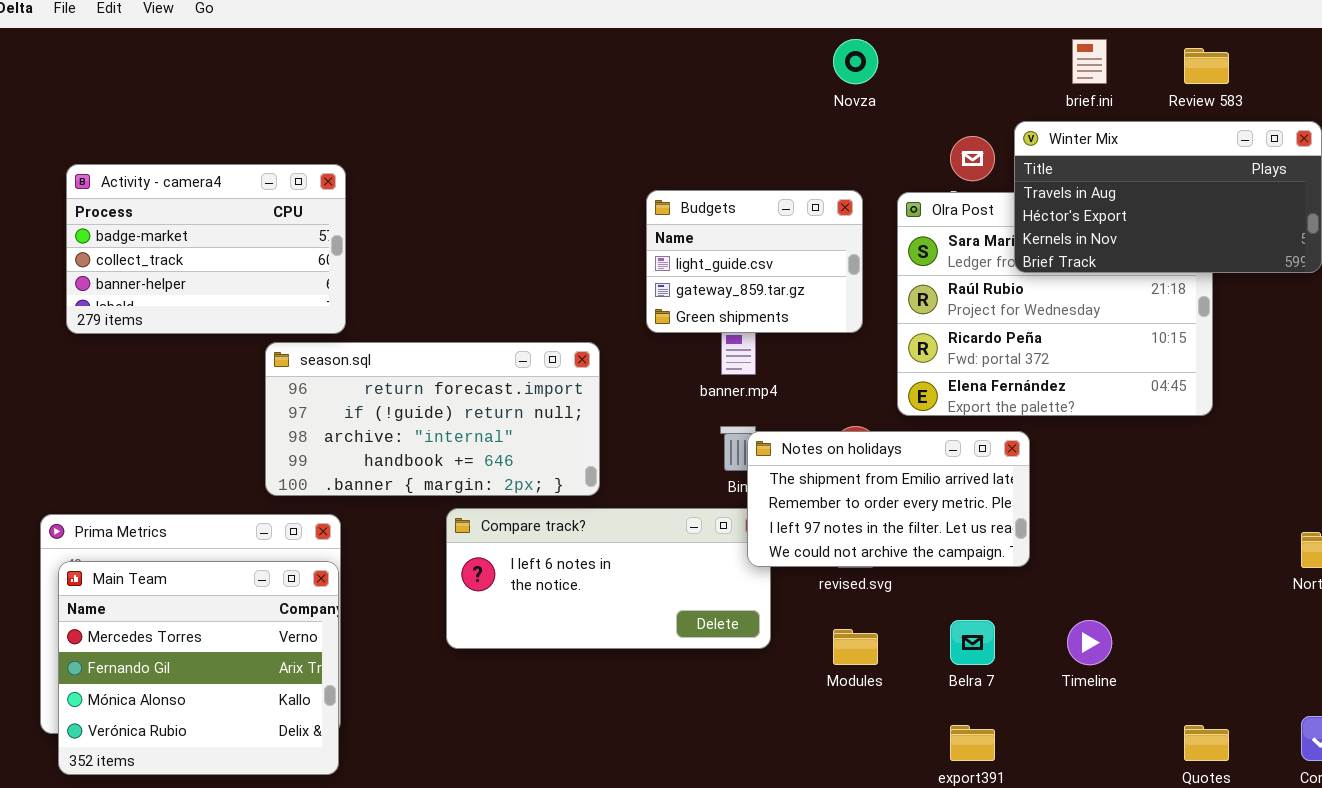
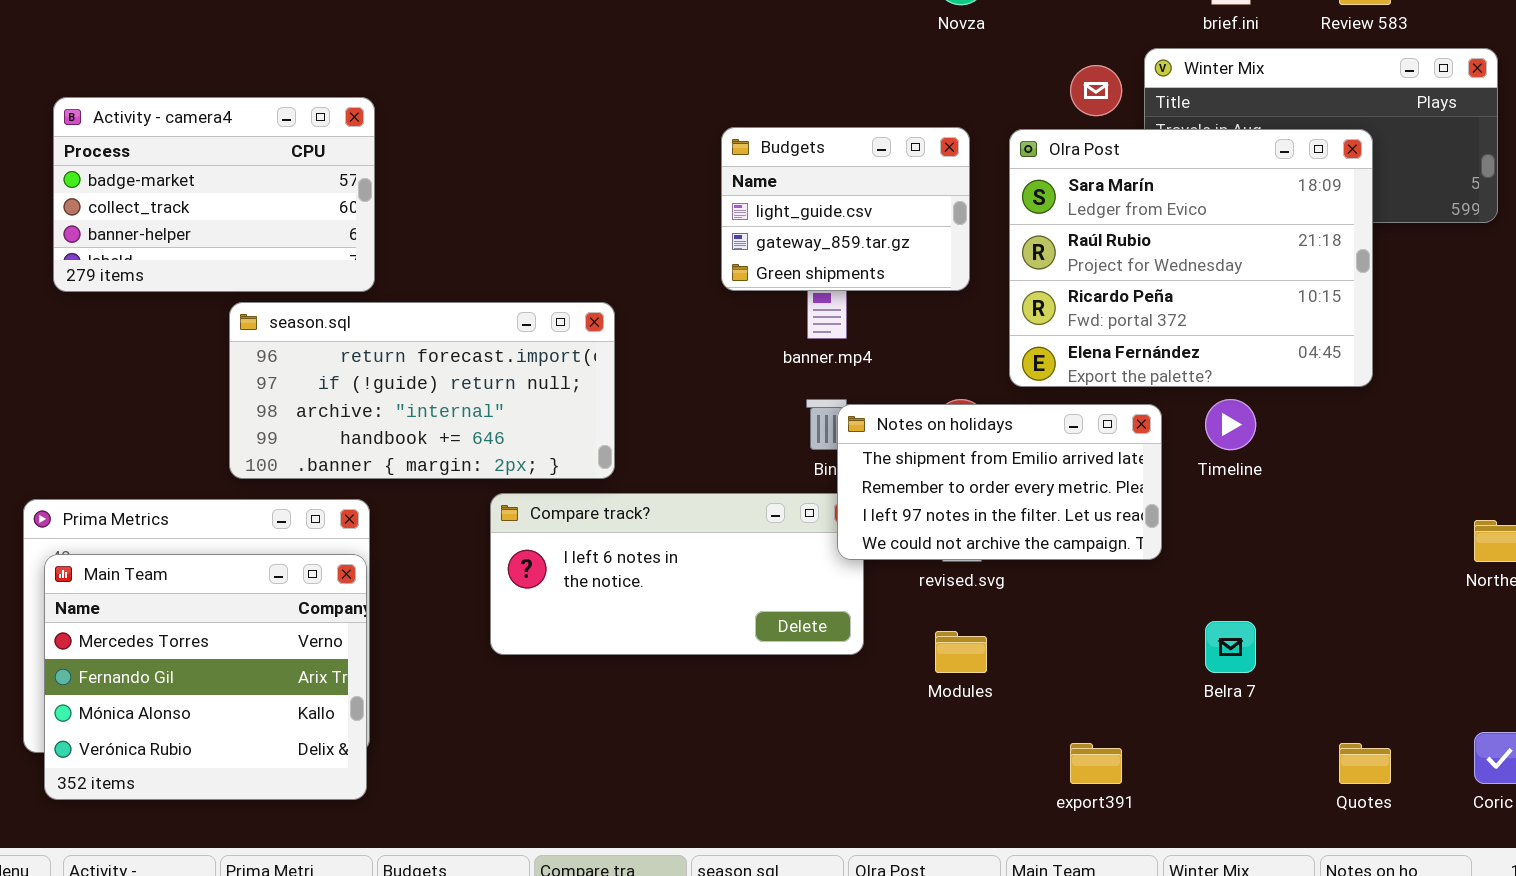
Olra Post: [897,192,1213,416] -> [1009,129,1373,387], raised
season.sql: [265,342,600,496] -> [229,302,615,479], moved
Belra 7: [950,620,995,665] -> [1205,621,1256,673], moved
Timeline: [1067,620,1112,665] -> [1205,399,1256,450], moved

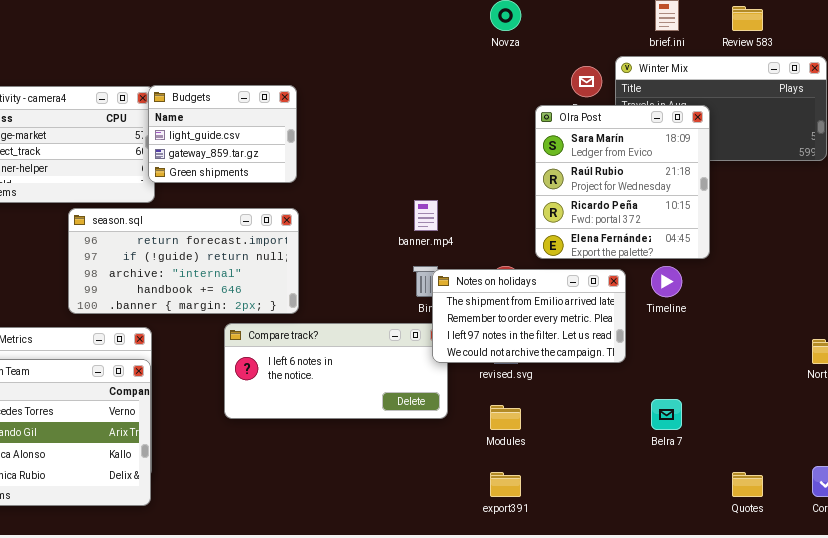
Budgets: [721,127,970,291] -> [148,85,297,183], moved
Olra Post: [1009,129,1373,387] -> [535,105,710,259], resized
export391: [1070,743,1122,784] -> [490,472,521,497], moved

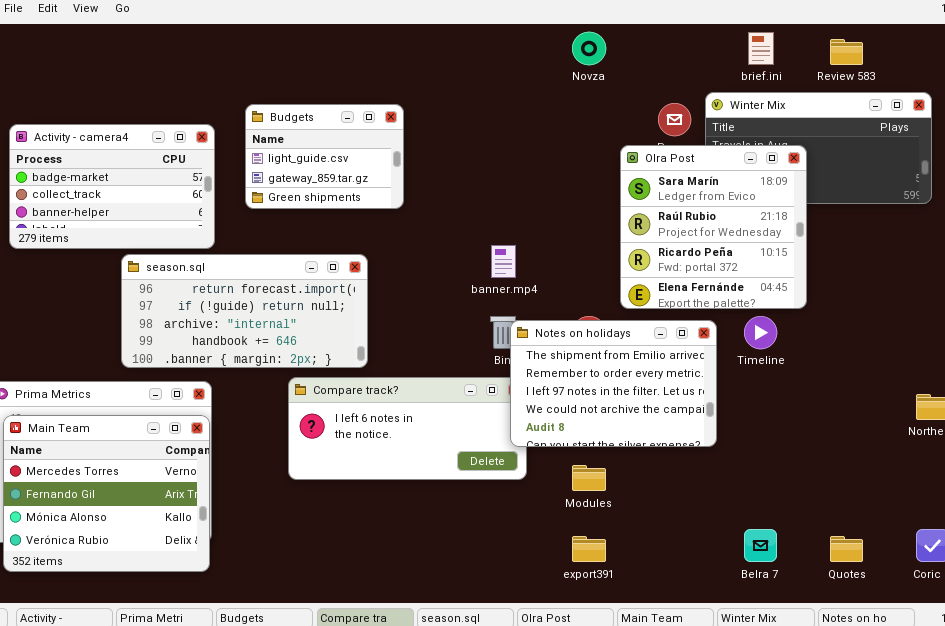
Budgets: [148,85,297,183] -> [245,104,404,209], moved
Notes on holidays: [432,269,626,363] -> [510,320,717,447], resized
Belra 7: [651,399,682,430] -> [744,529,777,562], moved

